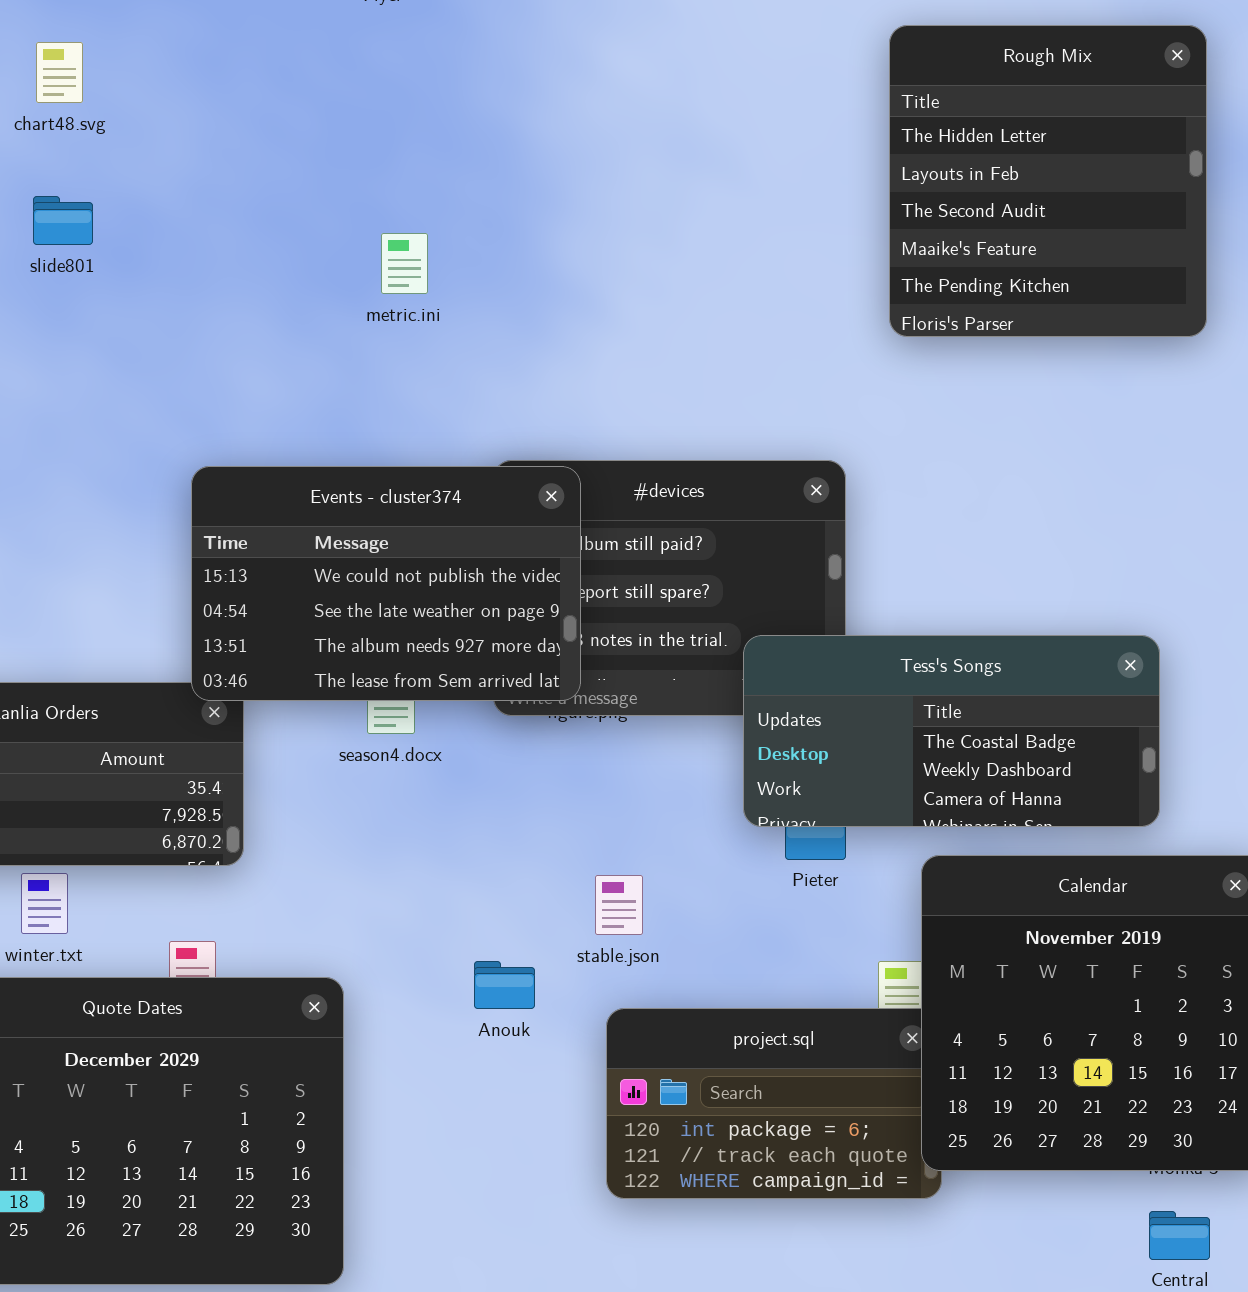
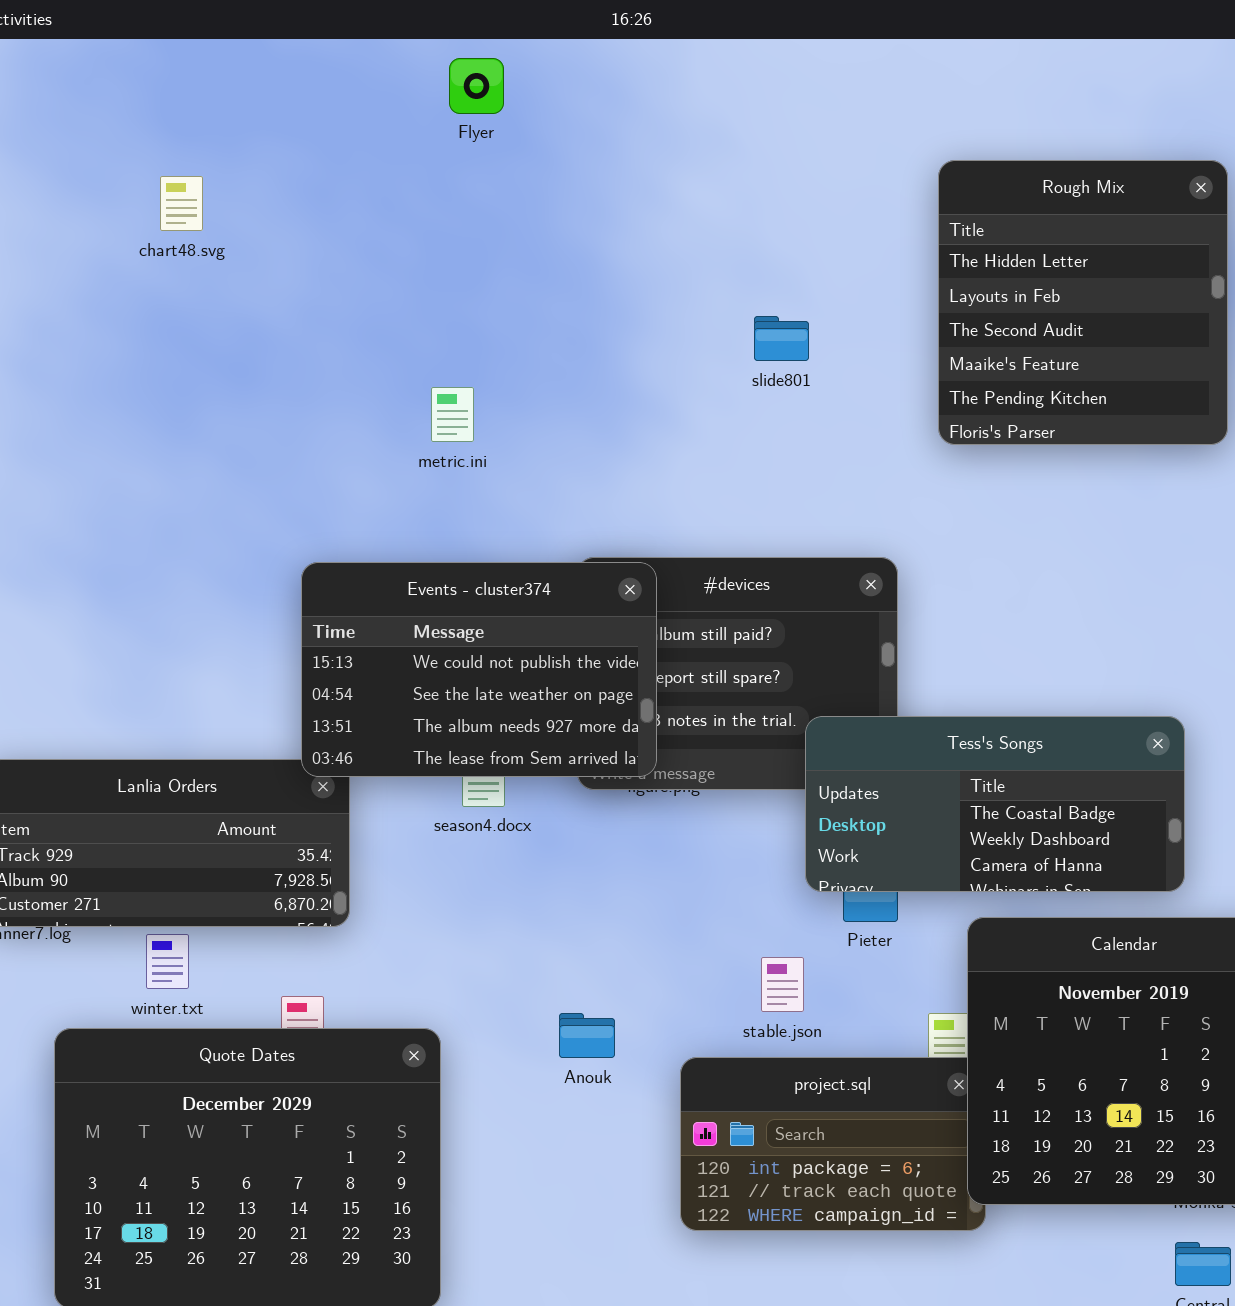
slide801: [33,196,93,245] -> [754,316,809,361], moved
metric.ini: [381,233,428,294] -> [431,387,474,442], moved
stable.json: [595,875,643,935] -> [761,957,804,1012], moved

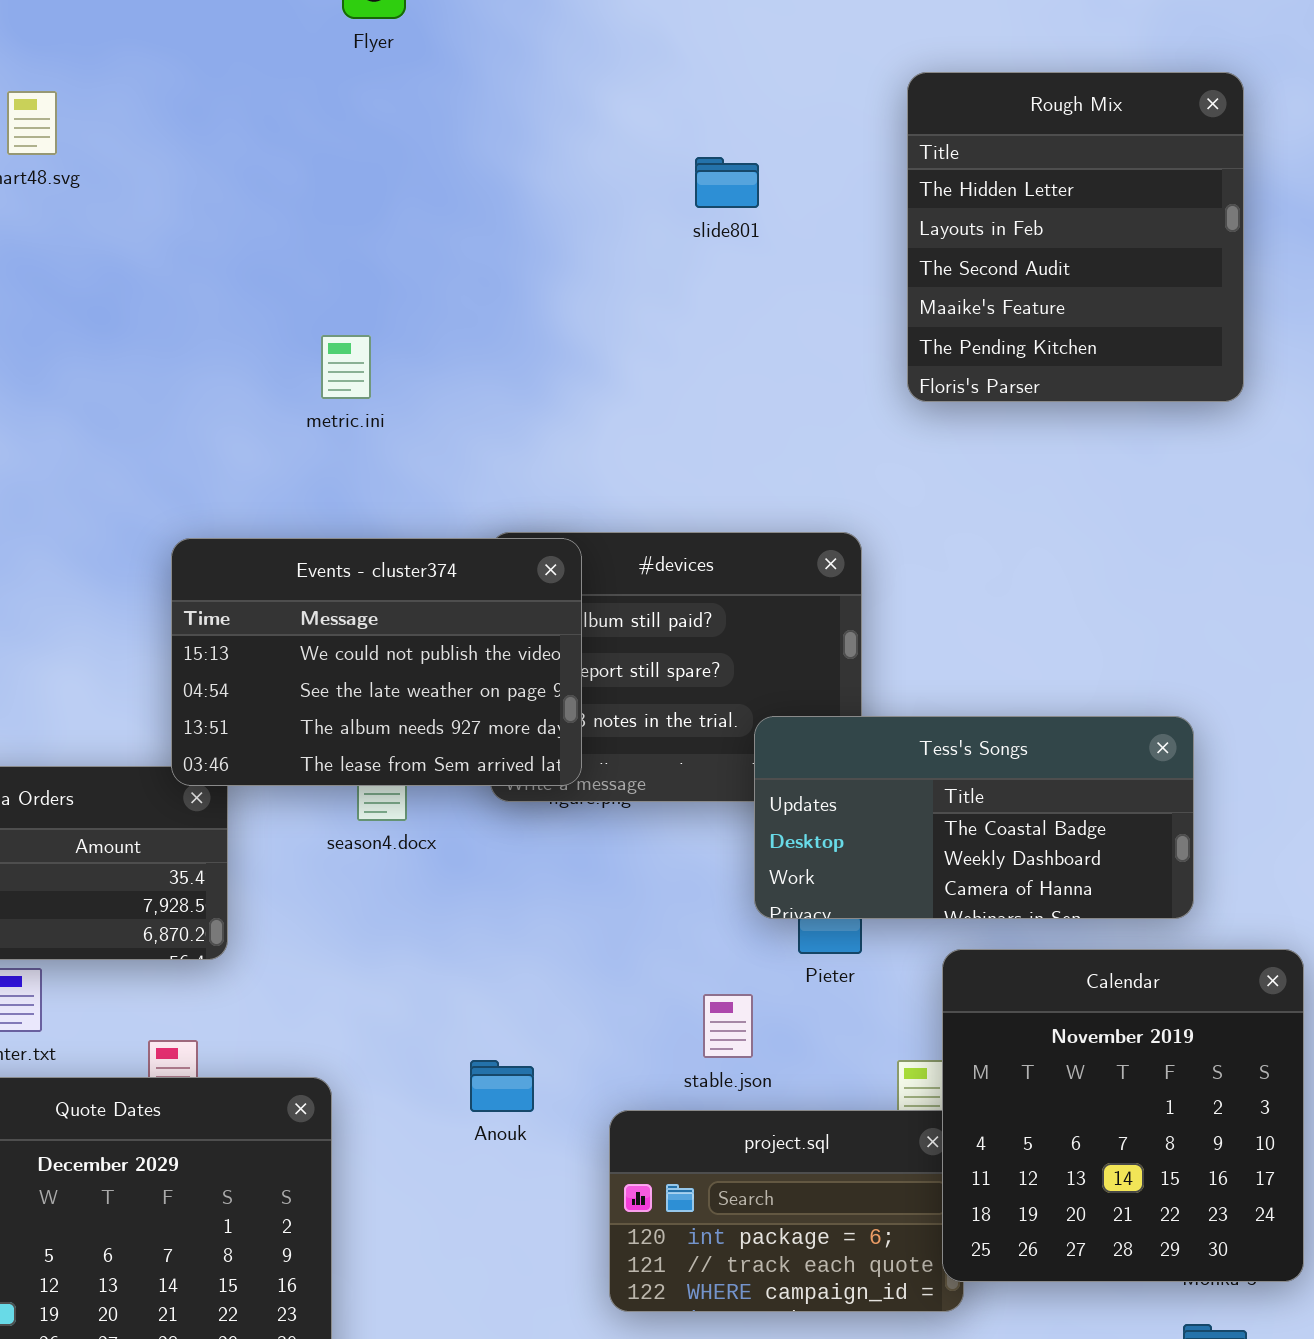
slide801: [754,316,809,361] -> [695,157,759,208], moved

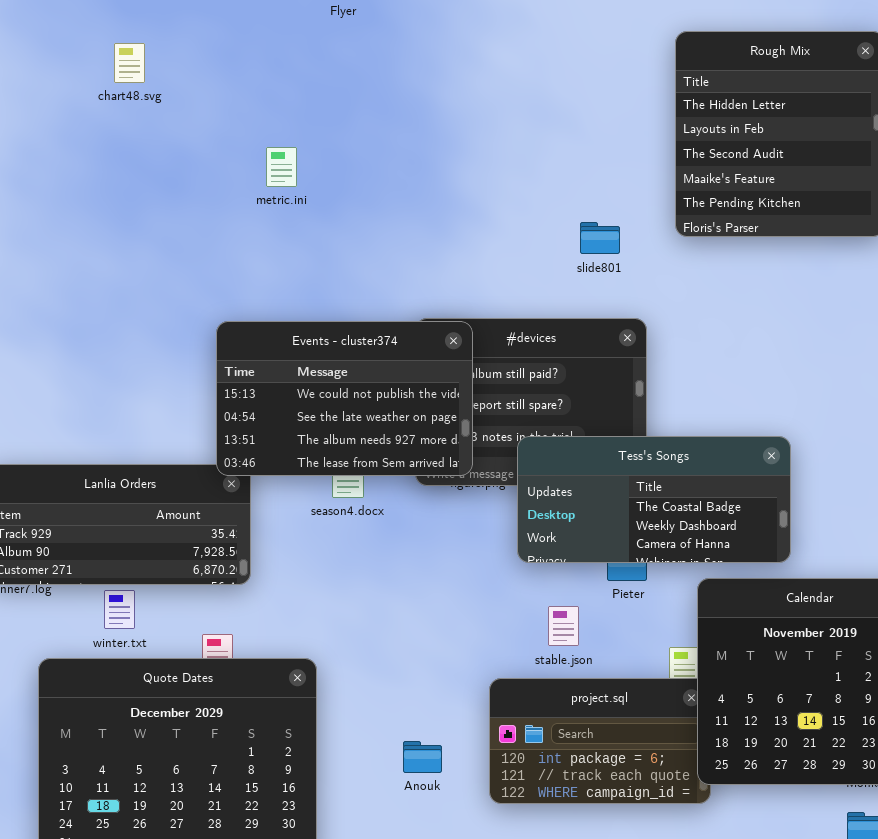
slide801: [695,157,759,208] -> [580,222,620,254], moved
metric.ini: [321,335,371,399] -> [266,147,297,187], moved
Tess's Songs: [754,716,1194,919] -> [517,436,791,563], moved
Anouk: [470,1060,534,1112] -> [403,741,442,773], moved

